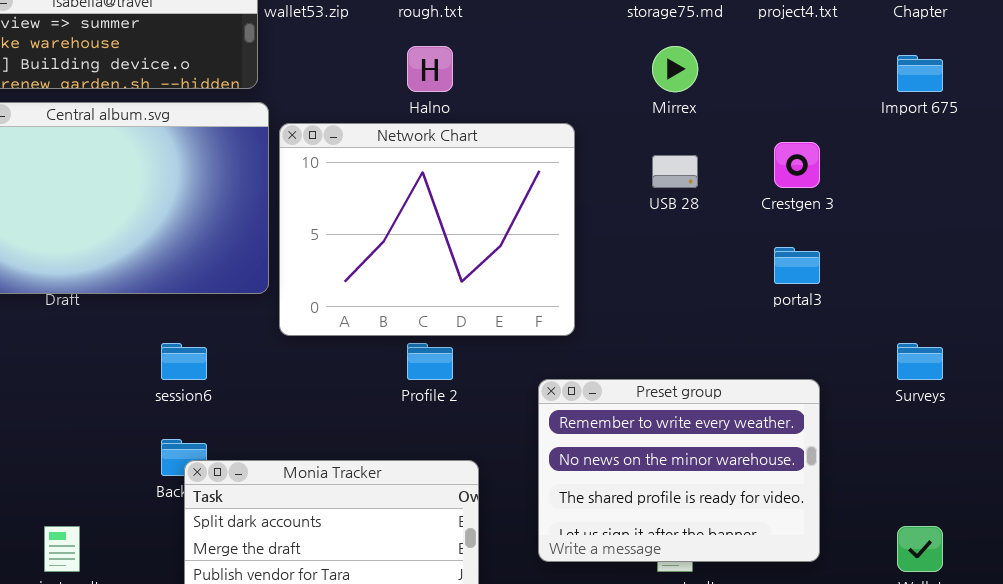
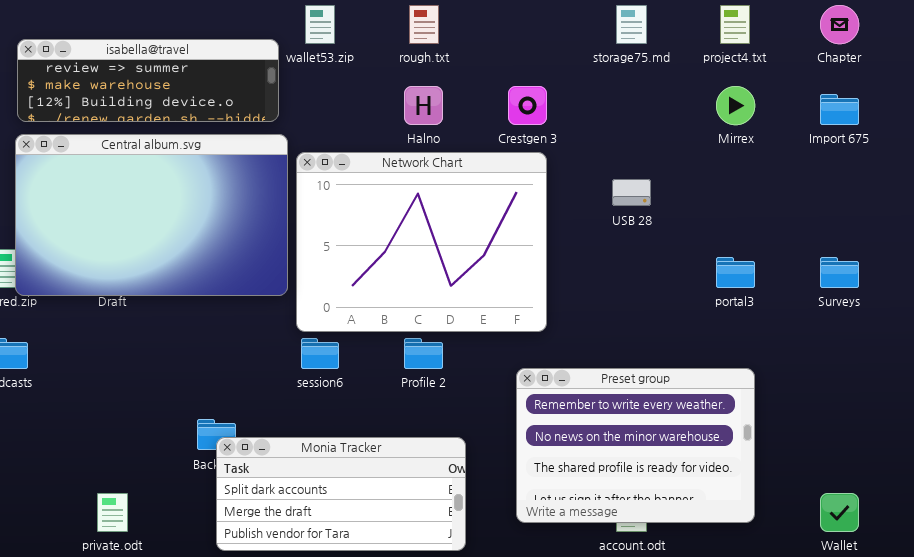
Mirrex: [652,46,698,92] -> [716,86,755,125], moved
Crestgen 3: [774,142,820,188] -> [508,86,547,125], moved
session6: [161,343,207,380] -> [301,338,339,369], moved
Surveys: [897,343,943,380] -> [820,257,859,288], moved

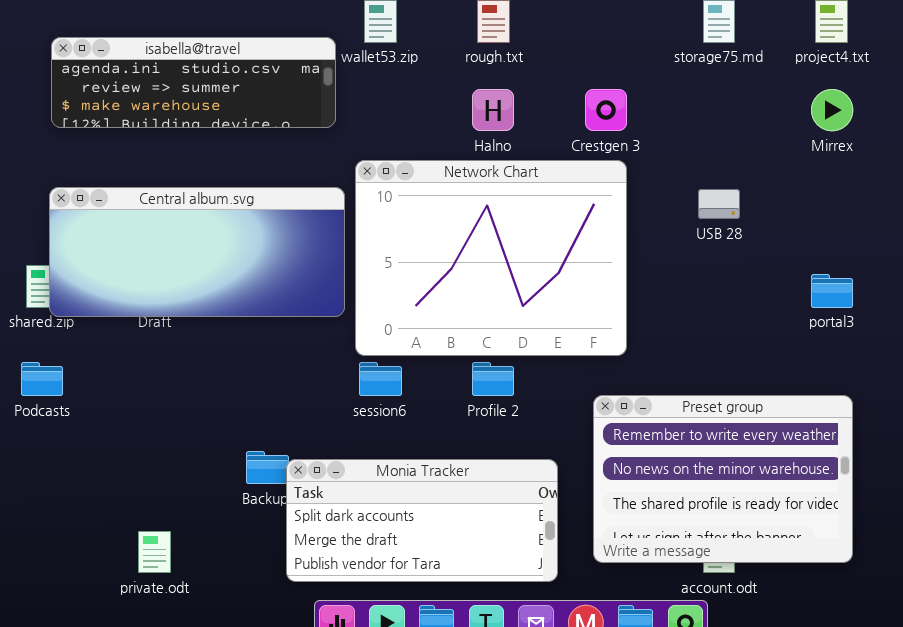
isabella@travel: [17,39,279,122] -> [51,37,336,128], scrolled up 1 row
Central album.svg: [15,134,288,296] -> [49,187,345,317], resized
Monia Tracker: [216,437,466,551] -> [286,459,558,582], moved

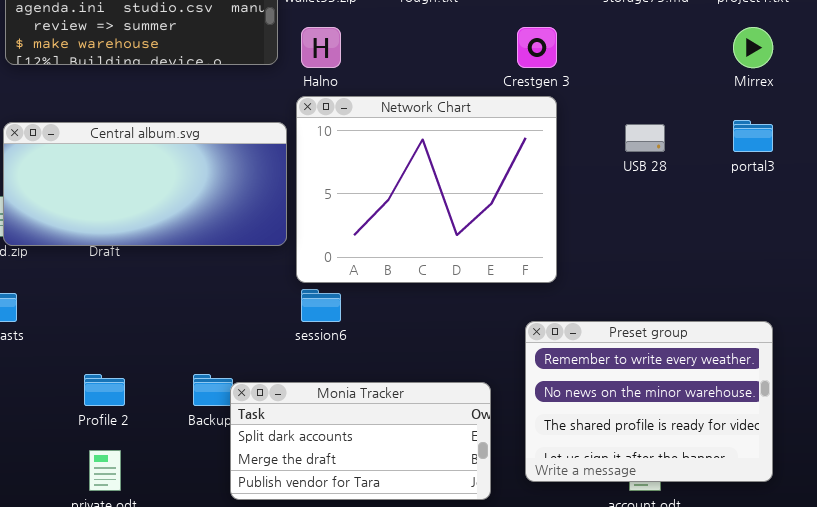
Halno: [472,89,514,131] -> [301,27,341,68], moved
portal3: [811,274,853,308] -> [733,120,773,152], moved
Profile 2: [472,362,514,396] -> [84,374,125,406], moved

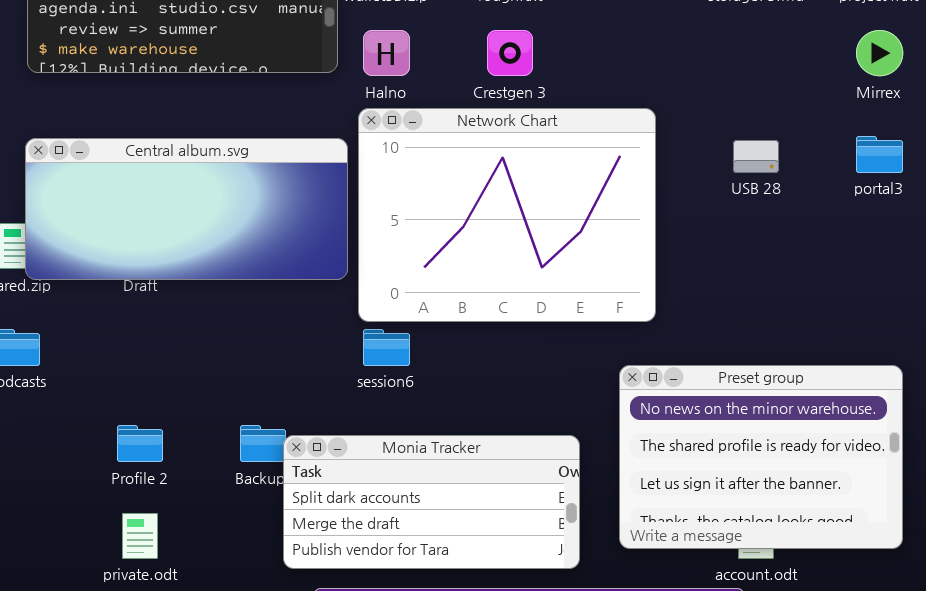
Crestgen 3: [517,27,557,68] -> [487,30,533,76], moved
Preset group: [525,321,773,482] -> [619,365,903,549], scrolled down 1 row

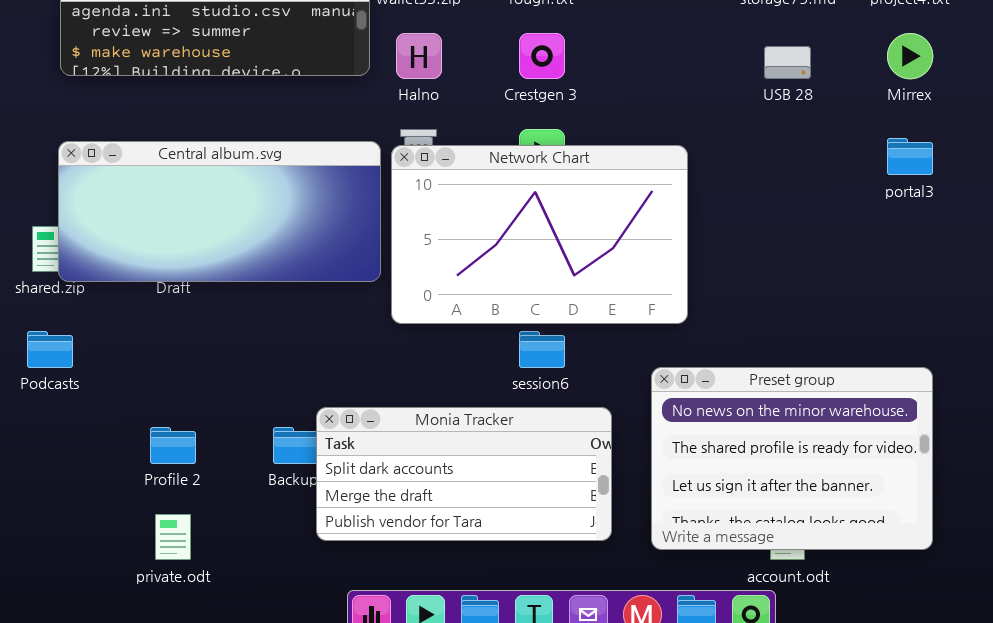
Network Chart: [358,108,656,322] -> [391,145,688,324], resized
USB 28: [733,140,779,173] -> [764,46,811,79], moved
session6: [363,329,410,366] -> [519,331,565,368], moved
Monia Tracker: [283,435,580,569] -> [316,407,612,541], moved

